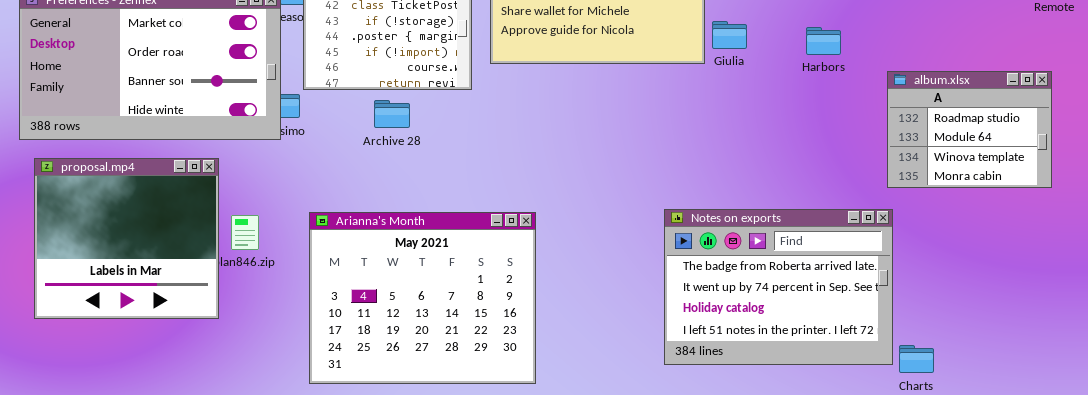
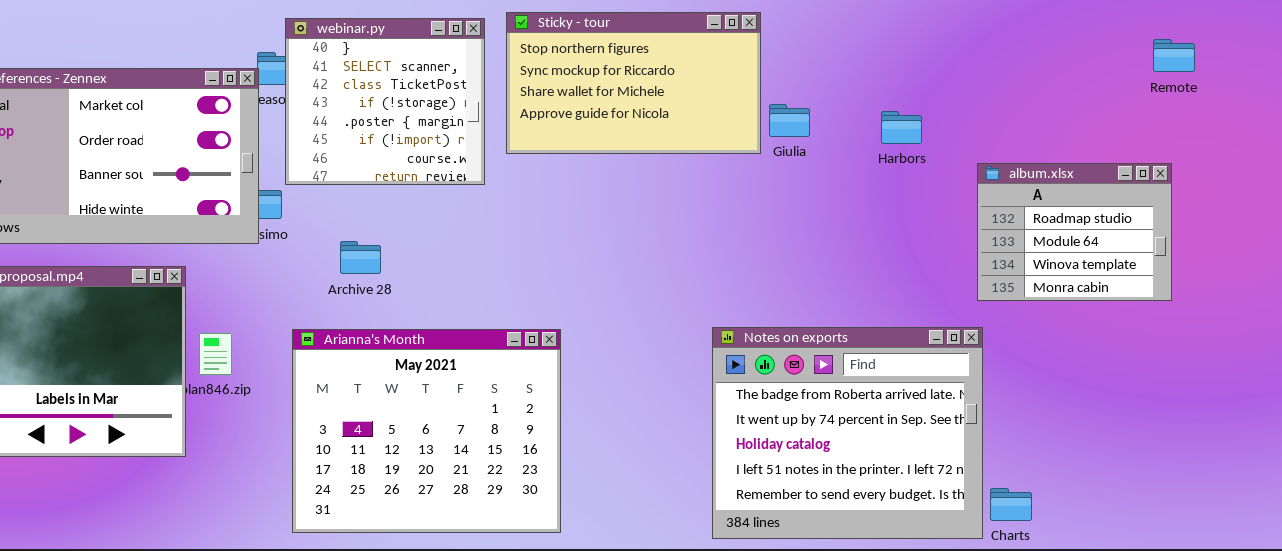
Archive 28: [374,100,410,128] -> [340,241,381,274], moved
Notes on exports: [664,209,893,365] -> [712,327,983,539], resized

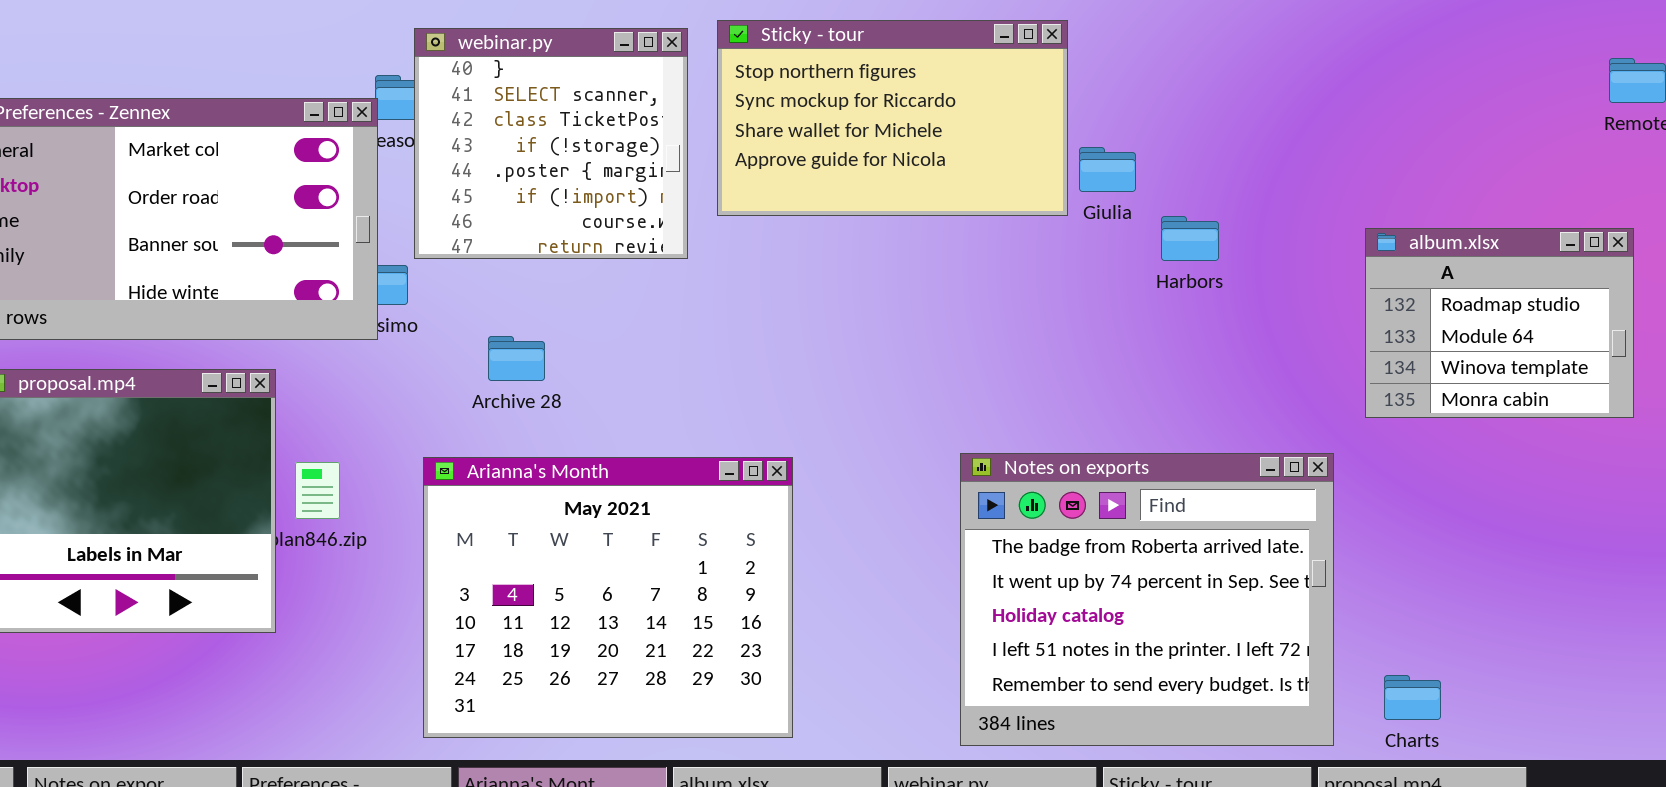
Harbors: [881,111,922,144] -> [1161,216,1219,261], moved
Notes on exports: [712,327,983,539] -> [960,453,1334,746], moved

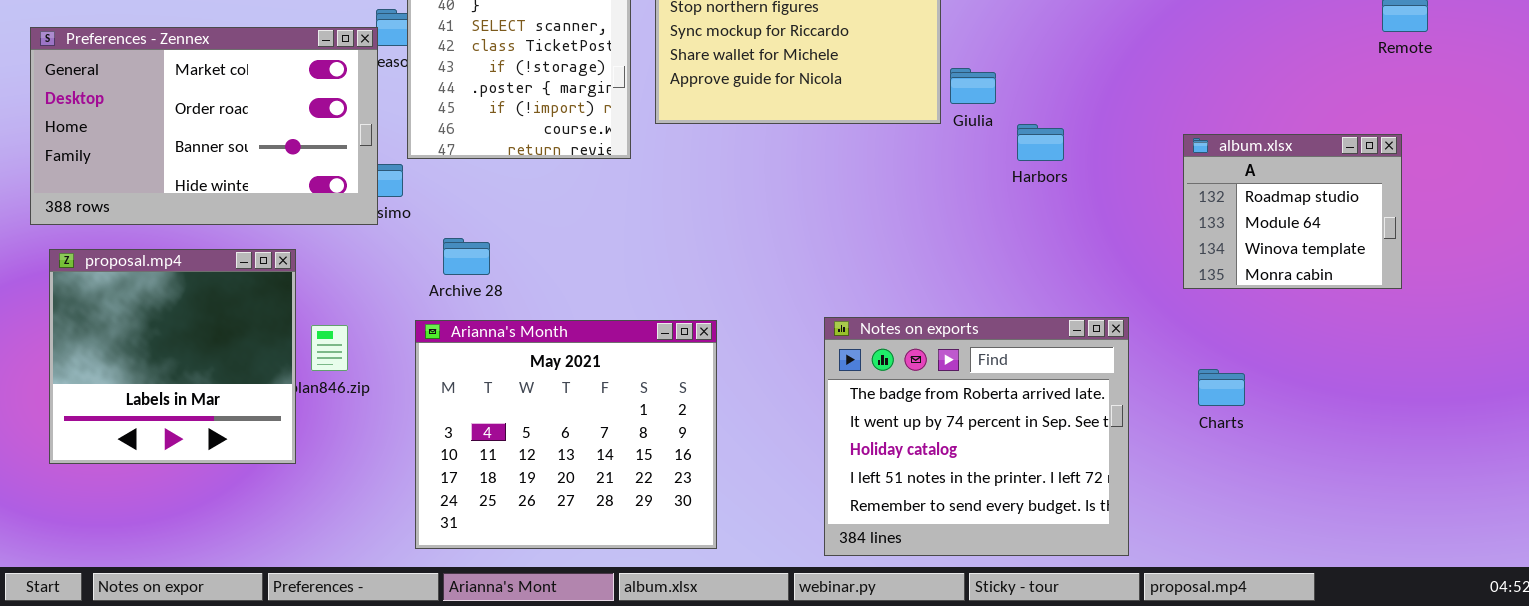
Archive 28: [488,336,545,381] -> [443,238,490,275], moved
Notes on exports: [960,453,1334,746] -> [824,317,1129,556], moved
Charts: [1384,675,1441,720] -> [1198,369,1245,406], moved

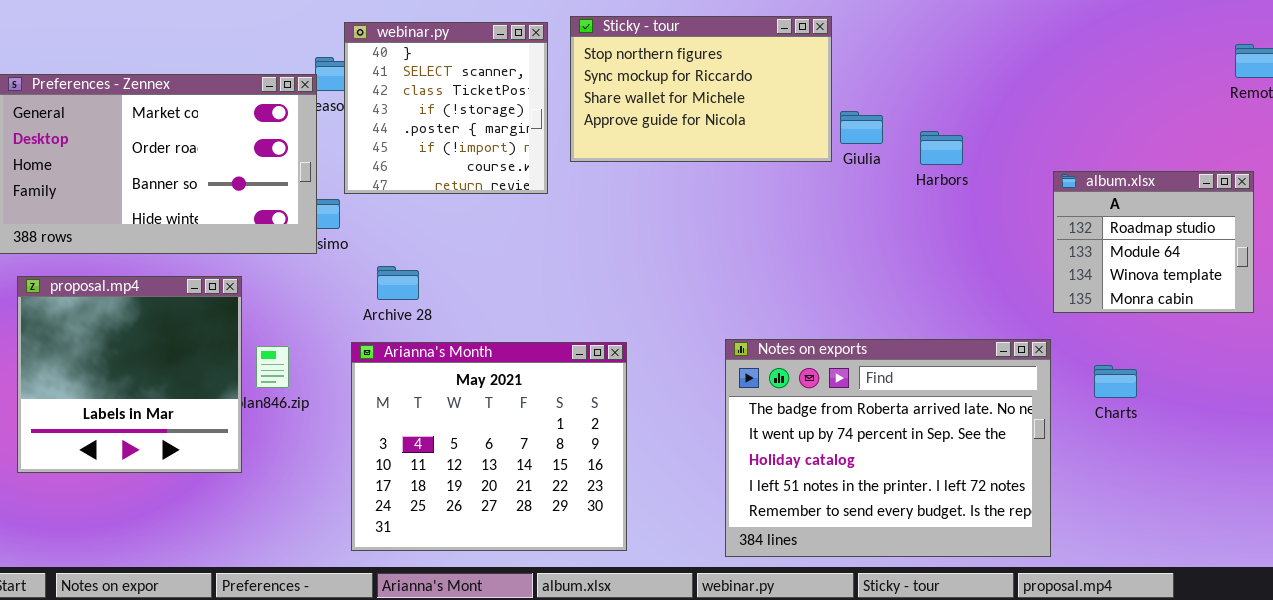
Harbors: [1017,124,1064,161] -> [920,131,963,165], moved
Notes on exports: [824,317,1129,556] -> [725,339,1051,557], resized
Charts: [1198,369,1245,406] -> [1094,365,1137,398], moved

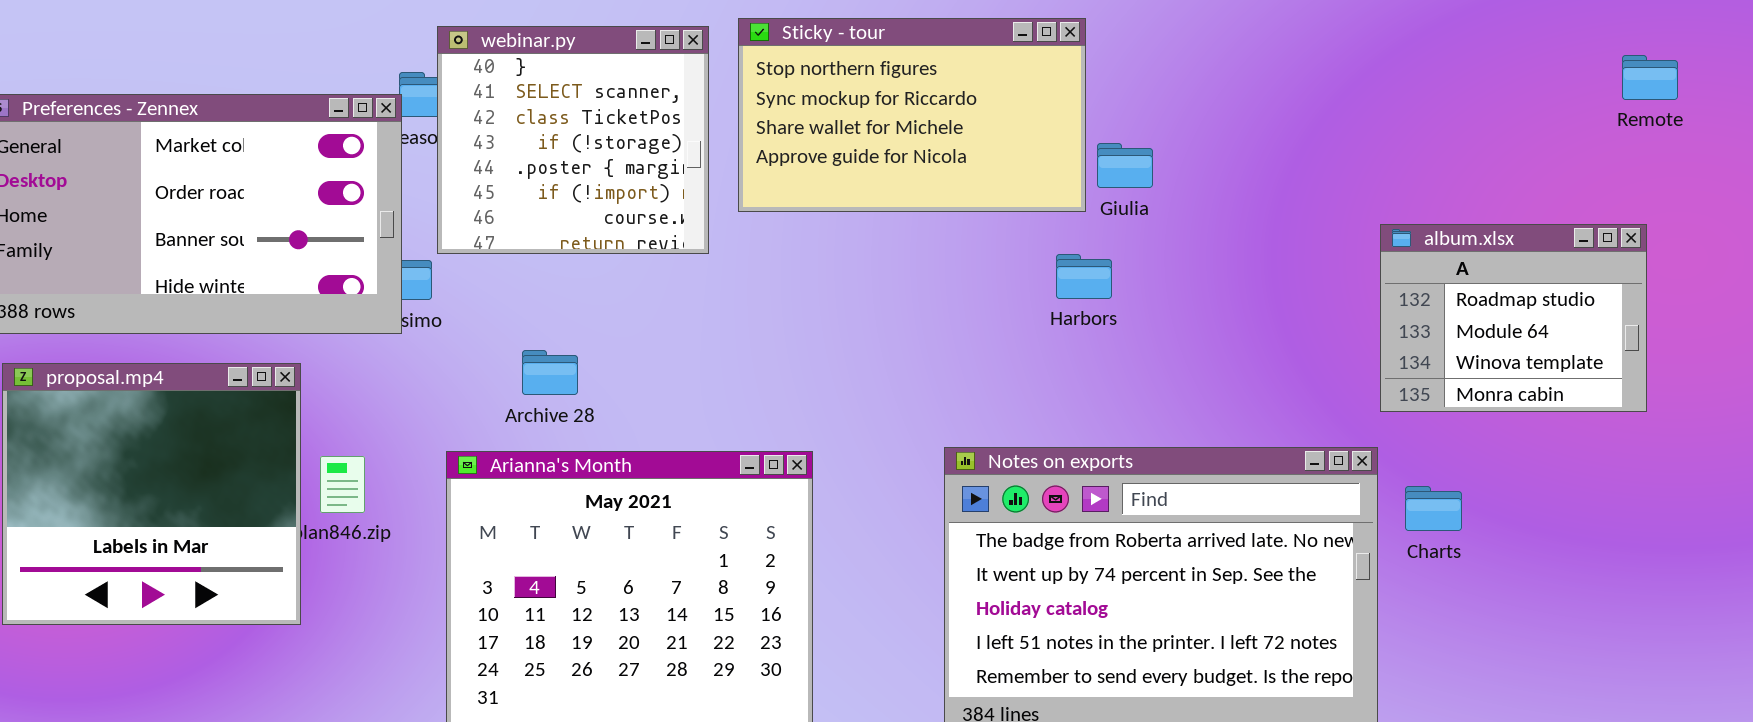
Harbors: [920,131,963,165] -> [1056,254,1112,299], moved
Archive 28: [377,266,419,300] -> [522,350,578,395], moved
Charts: [1094,365,1137,398] -> [1405,486,1462,531], moved

